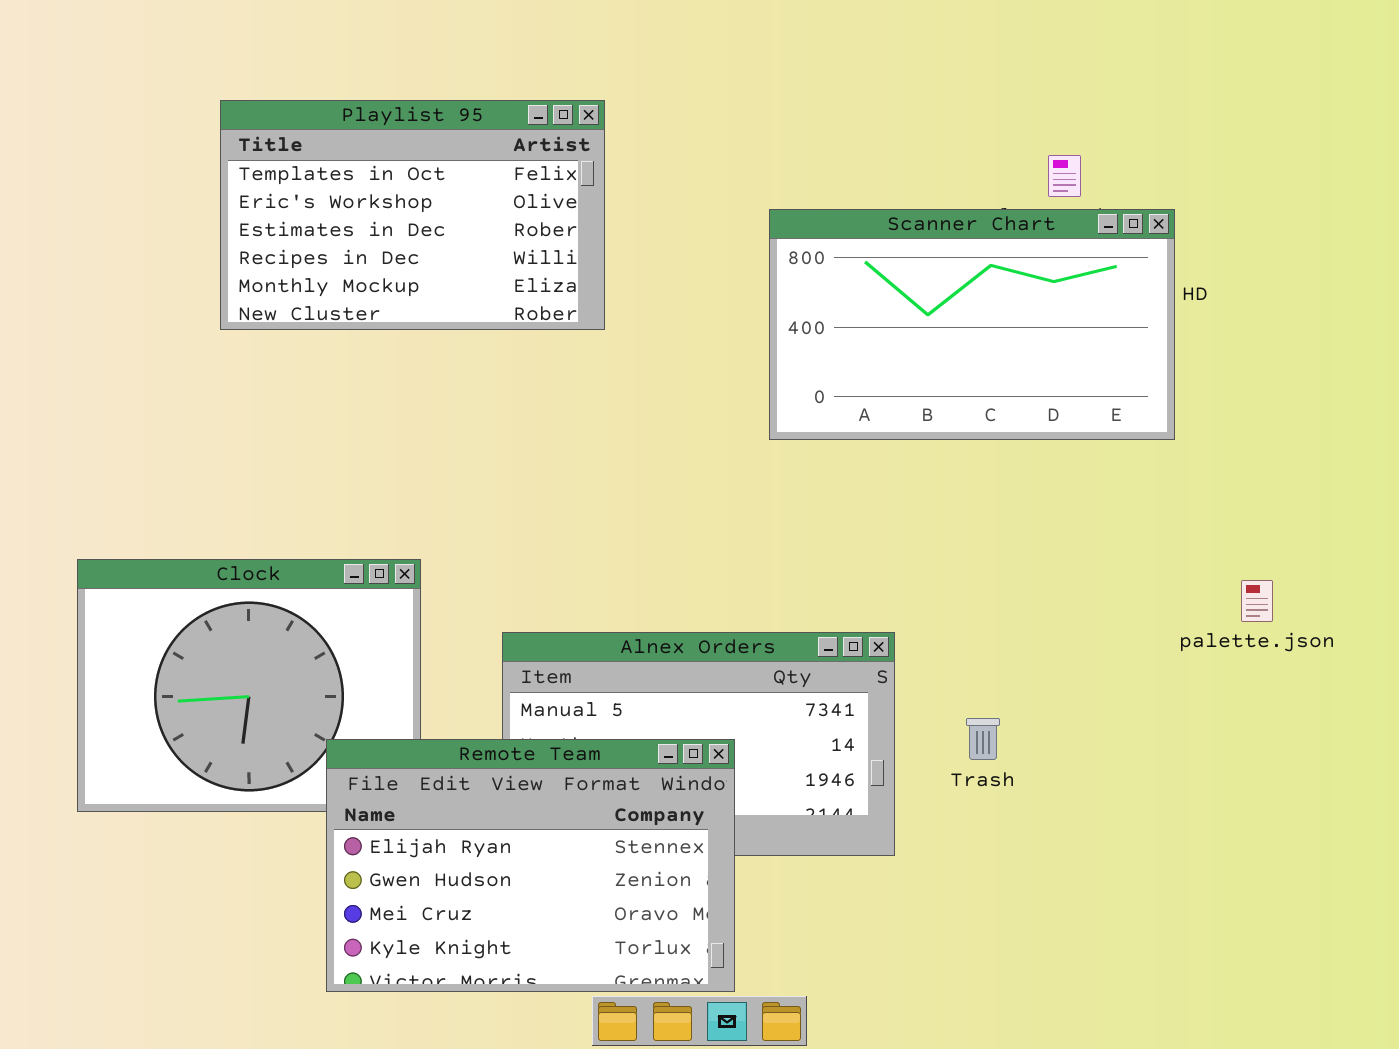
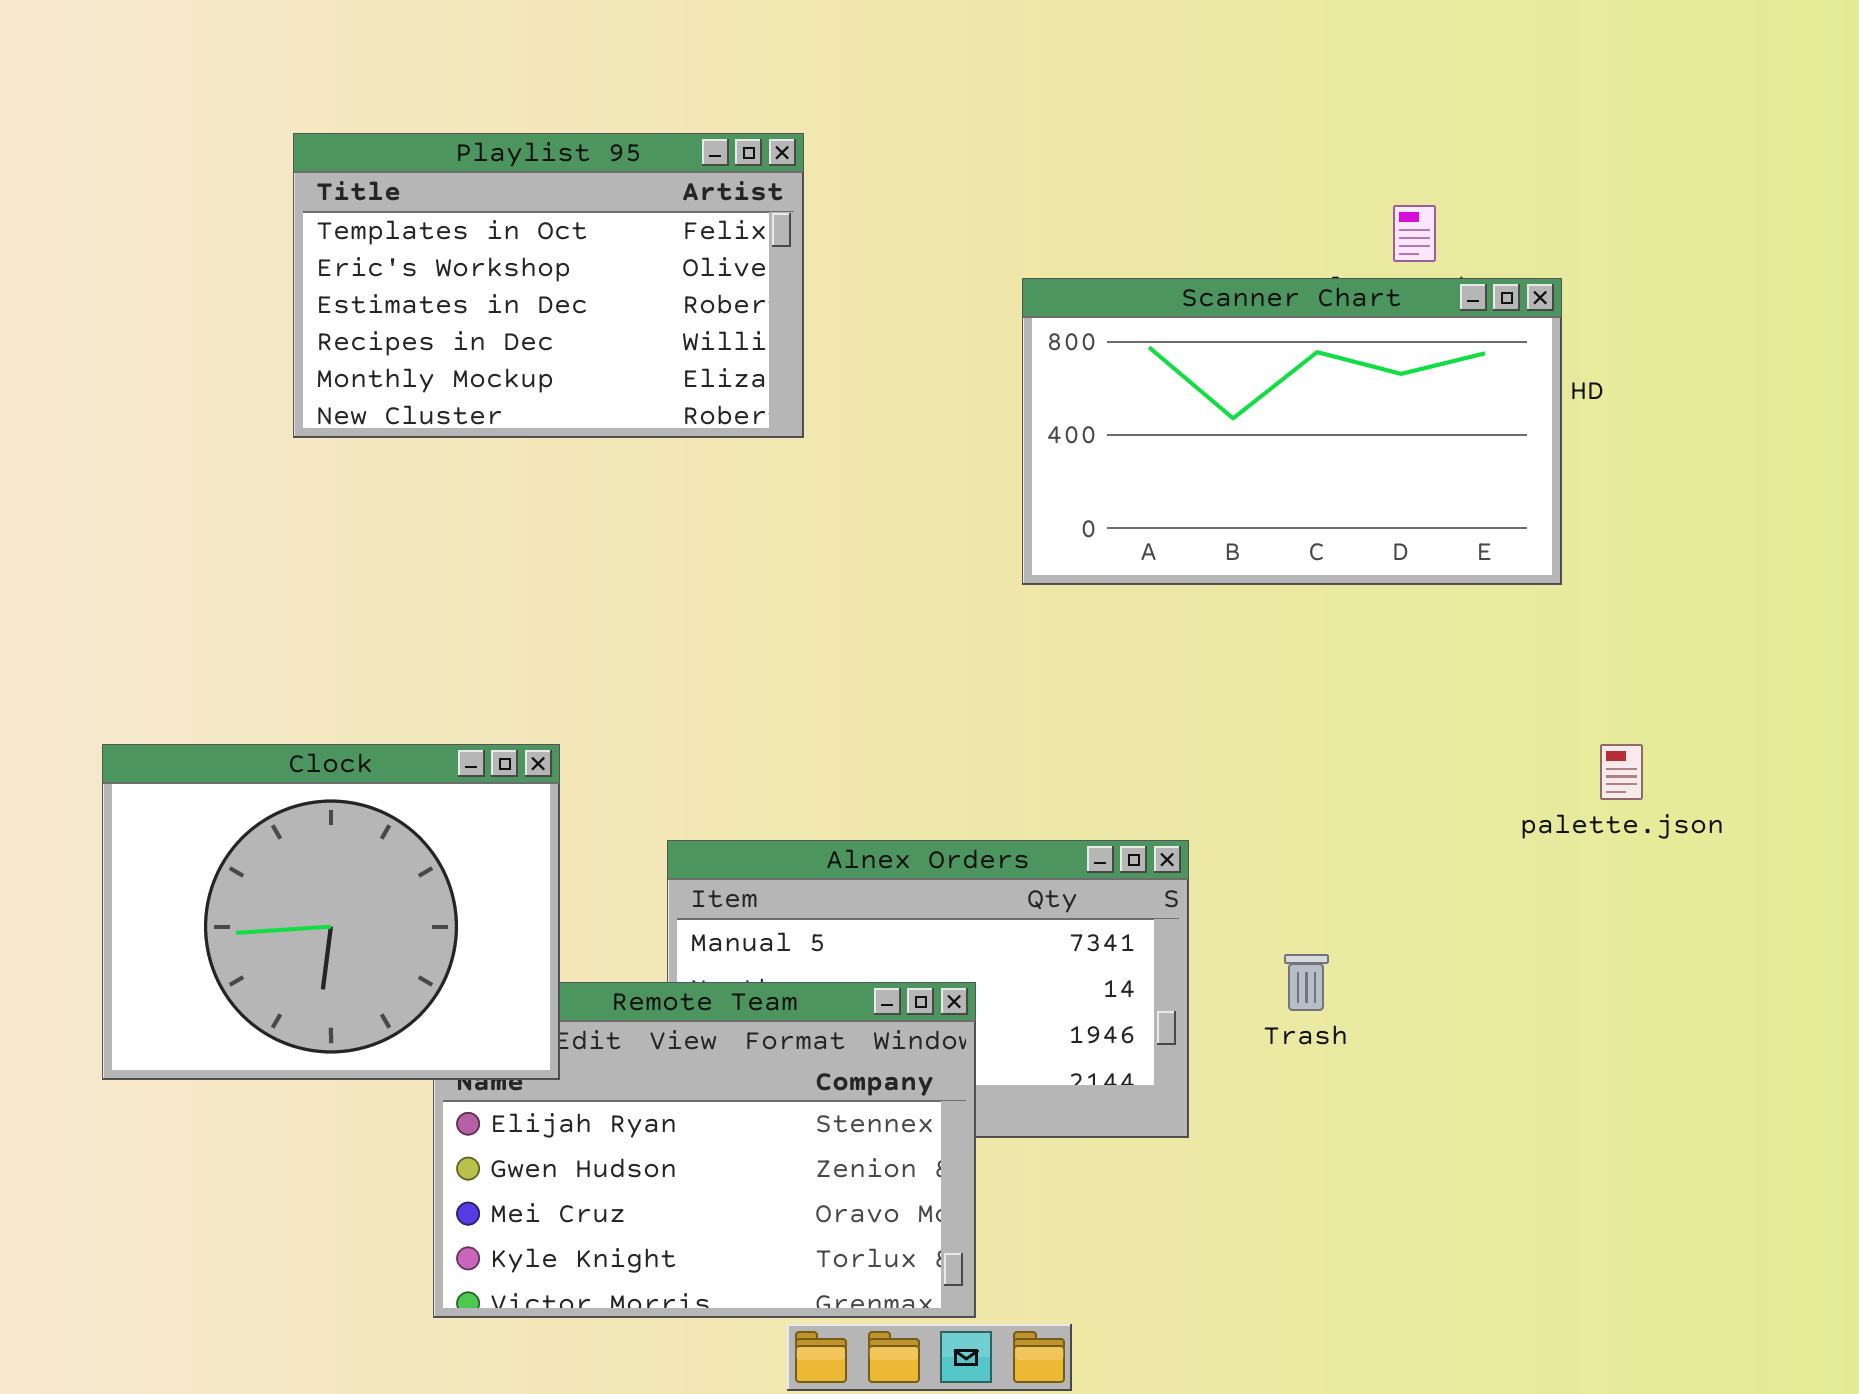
Clock: [77,559,421,812] -> [102,744,560,1080], raised
palette.json: [1241,580,1273,622] -> [1600,744,1643,800], moved

